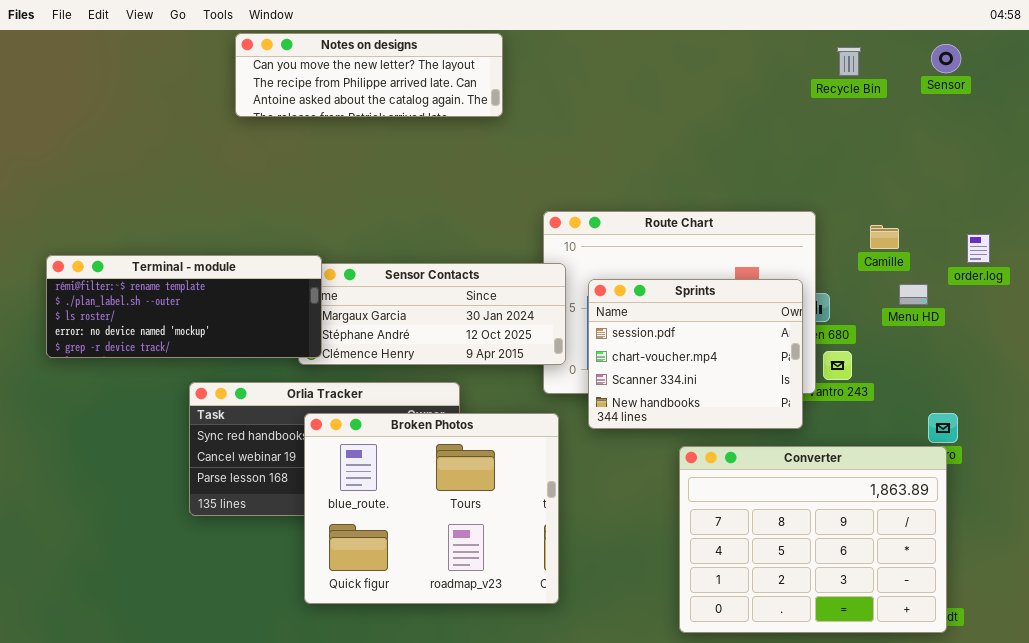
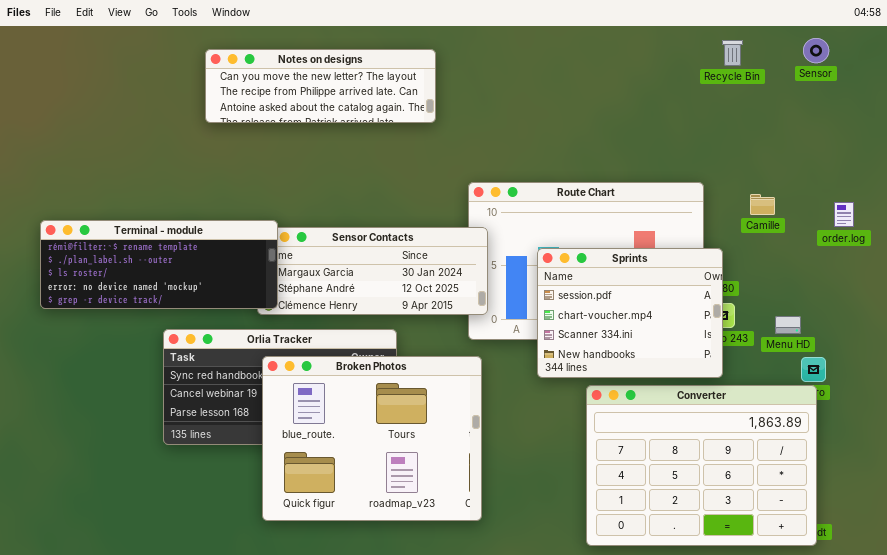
Notes on designs: [235,33,503,117] -> [205,49,436,123], moved
Sprints: [588,279,803,429] -> [537,248,723,378], moved
Menu HD: [899,284,928,305] -> [775,316,801,334], moved

